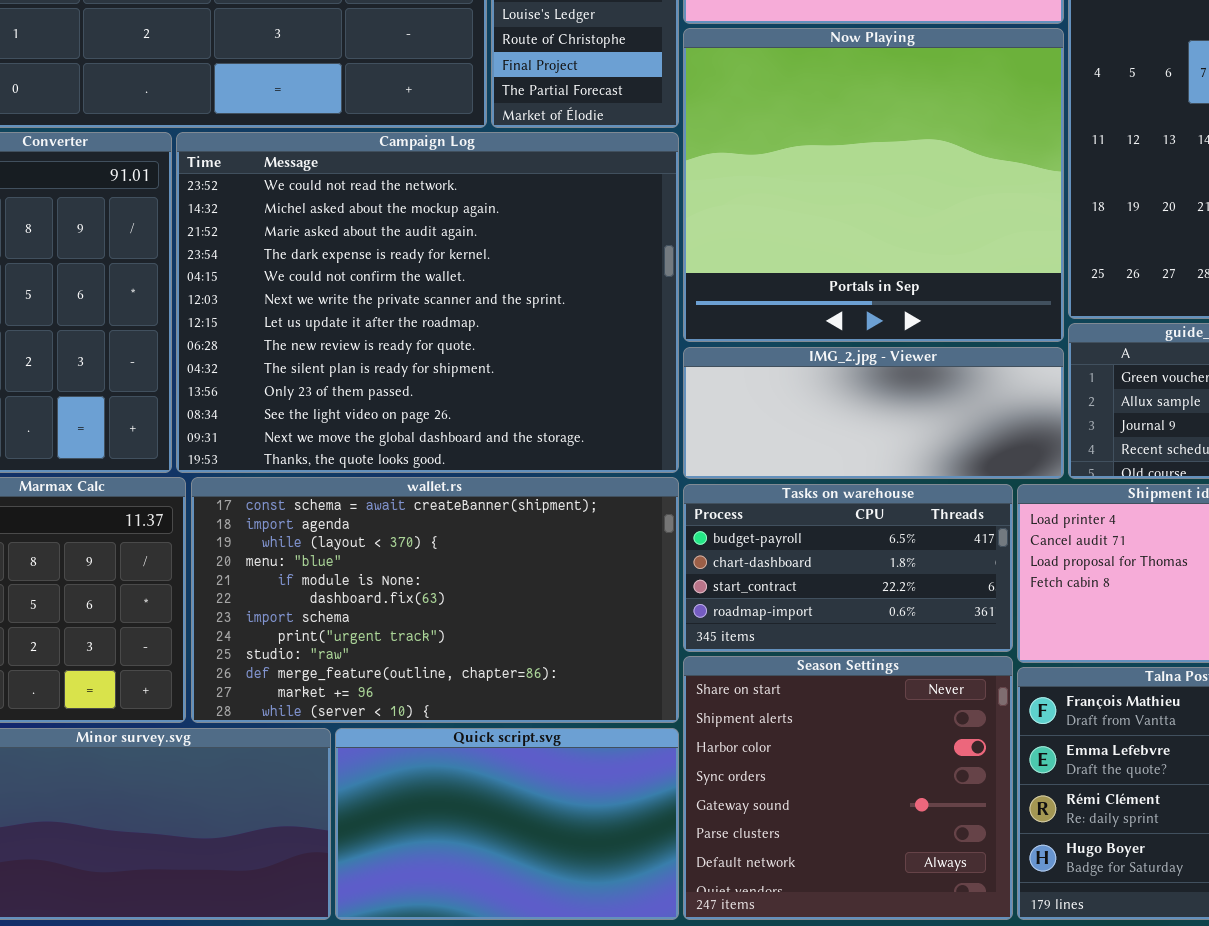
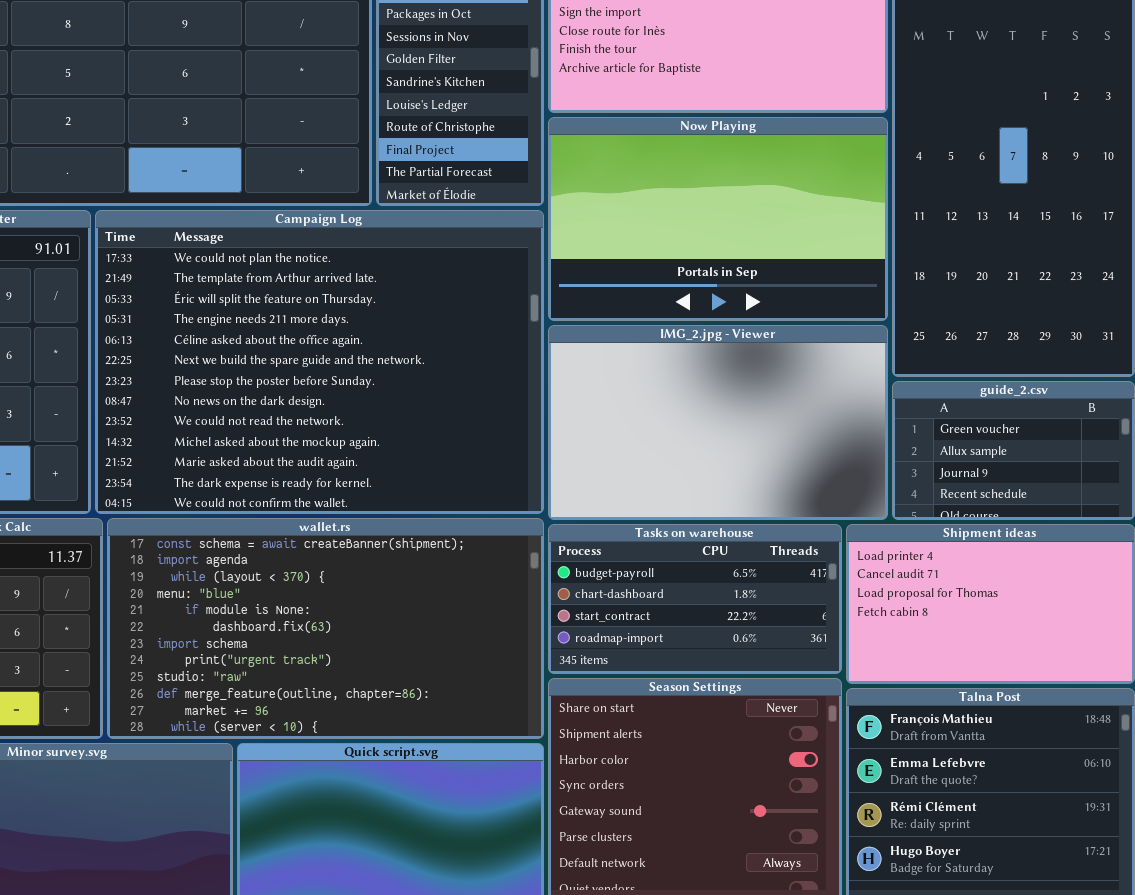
Now Playing: [683,28,1064,342] -> [548,117,888,321], resized
Campaign Log: [176,132,679,473] -> [95,210,544,514], scrolled up 8 rows
IMG_2.jpg - Viewer: [683,347,1064,479] -> [548,325,888,520], resized

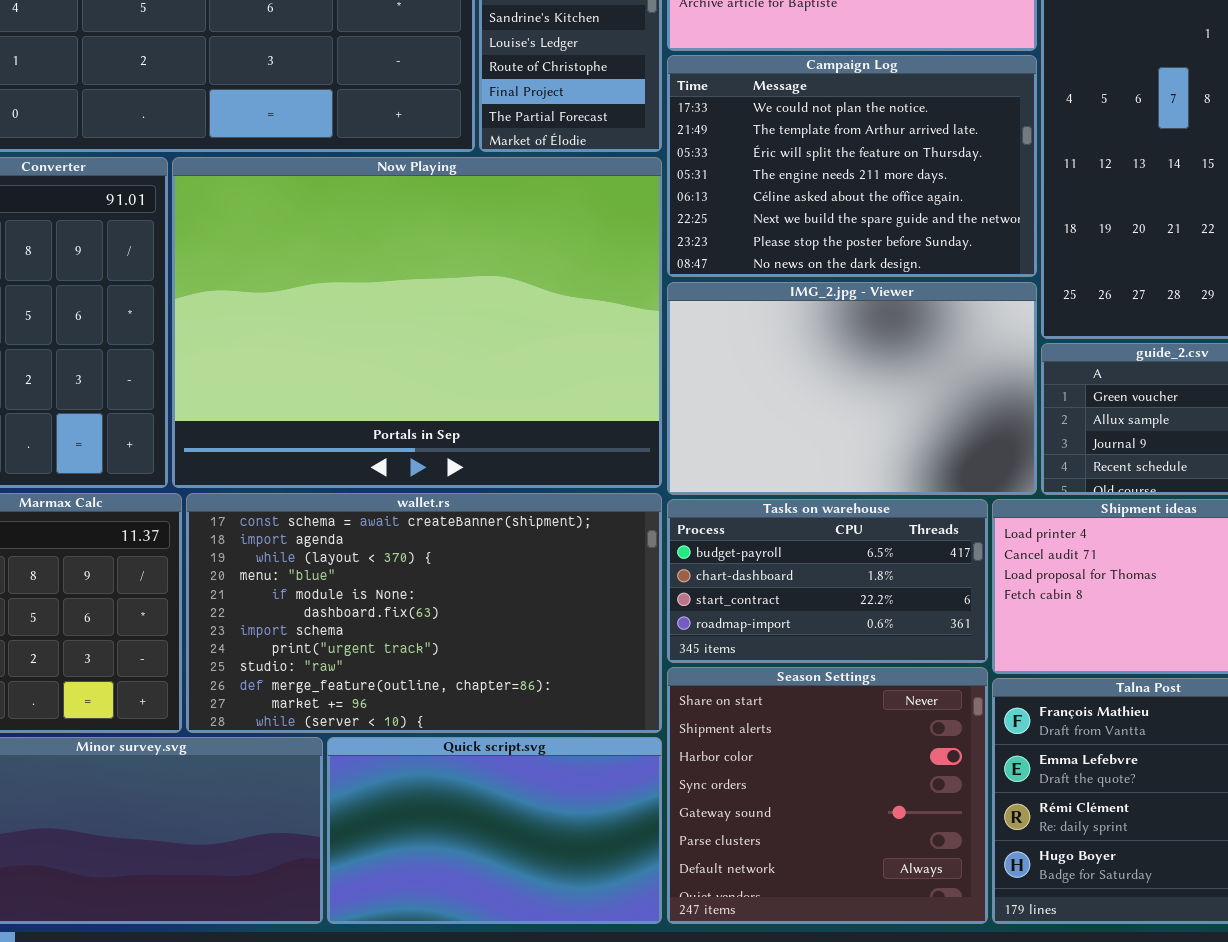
Now Playing: [548,117,888,321] -> [172,157,662,488], moved, resized
Campaign Log: [95,210,544,514] -> [667,55,1037,277], moved, resized

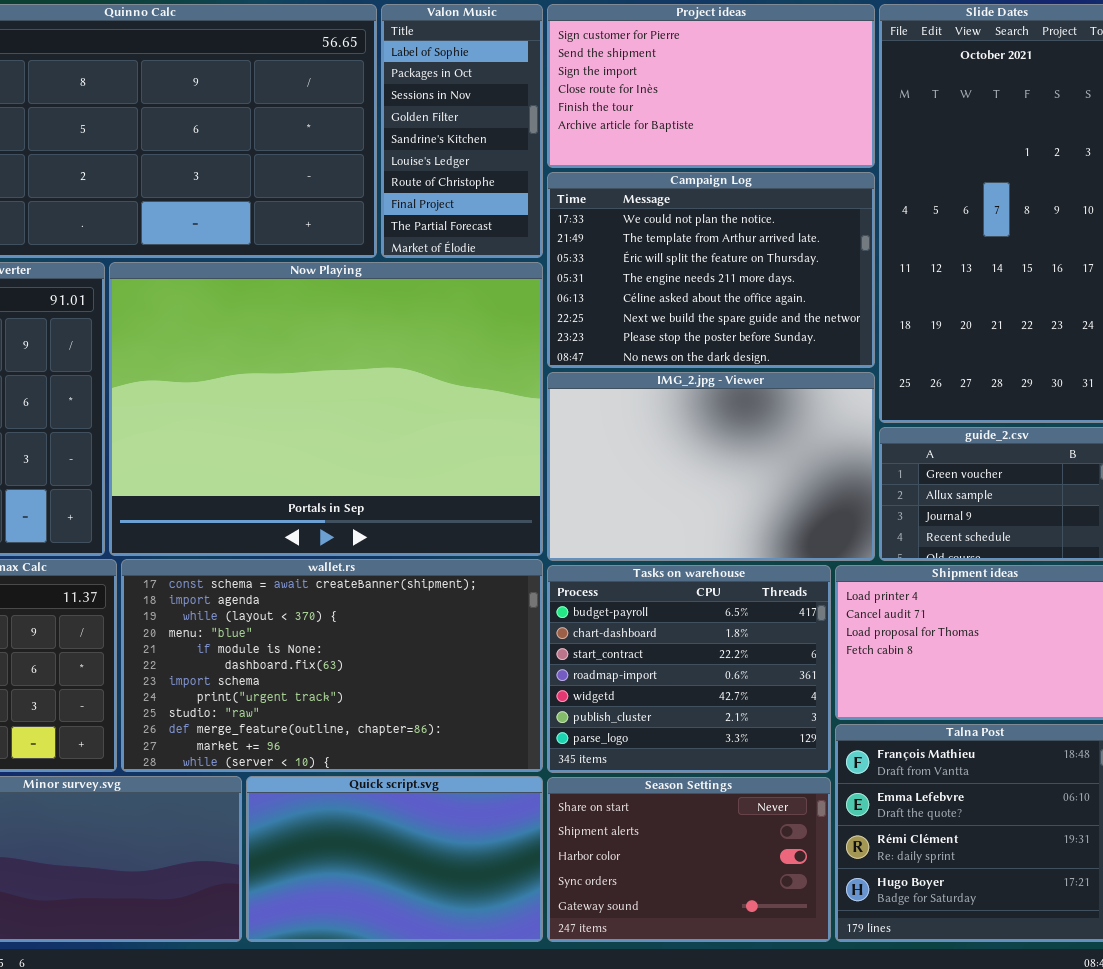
Tasks on warehouse: [667,499,988,663] -> [547,565,831,773], resized
Season Settings: [667,667,988,924] -> [547,777,831,942], resized

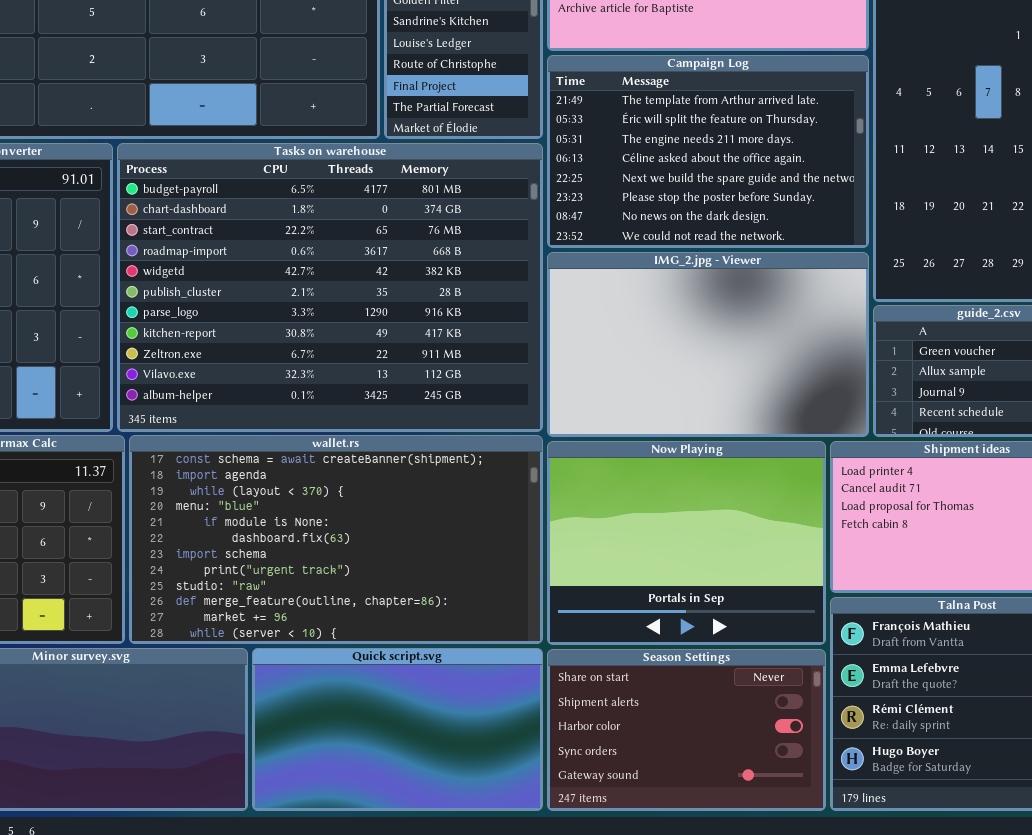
Campaign Log: [547,172,875,368] -> [547,55,869,248], scrolled down 1 row
Now Playing: [109,262,543,556] -> [547,441,826,645], moved, resized
Tasks on warehouse: [547,565,831,773] -> [117,143,543,432], moved, resized

